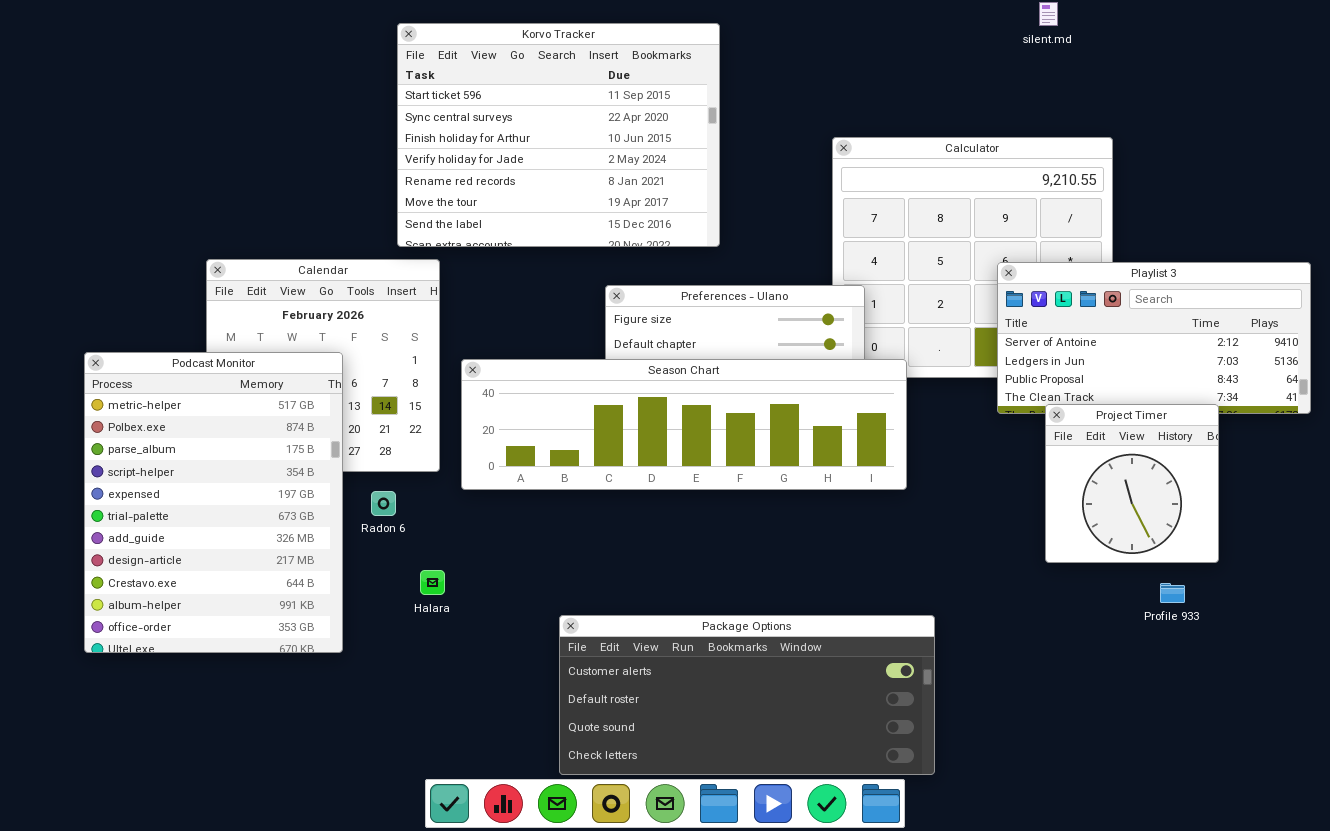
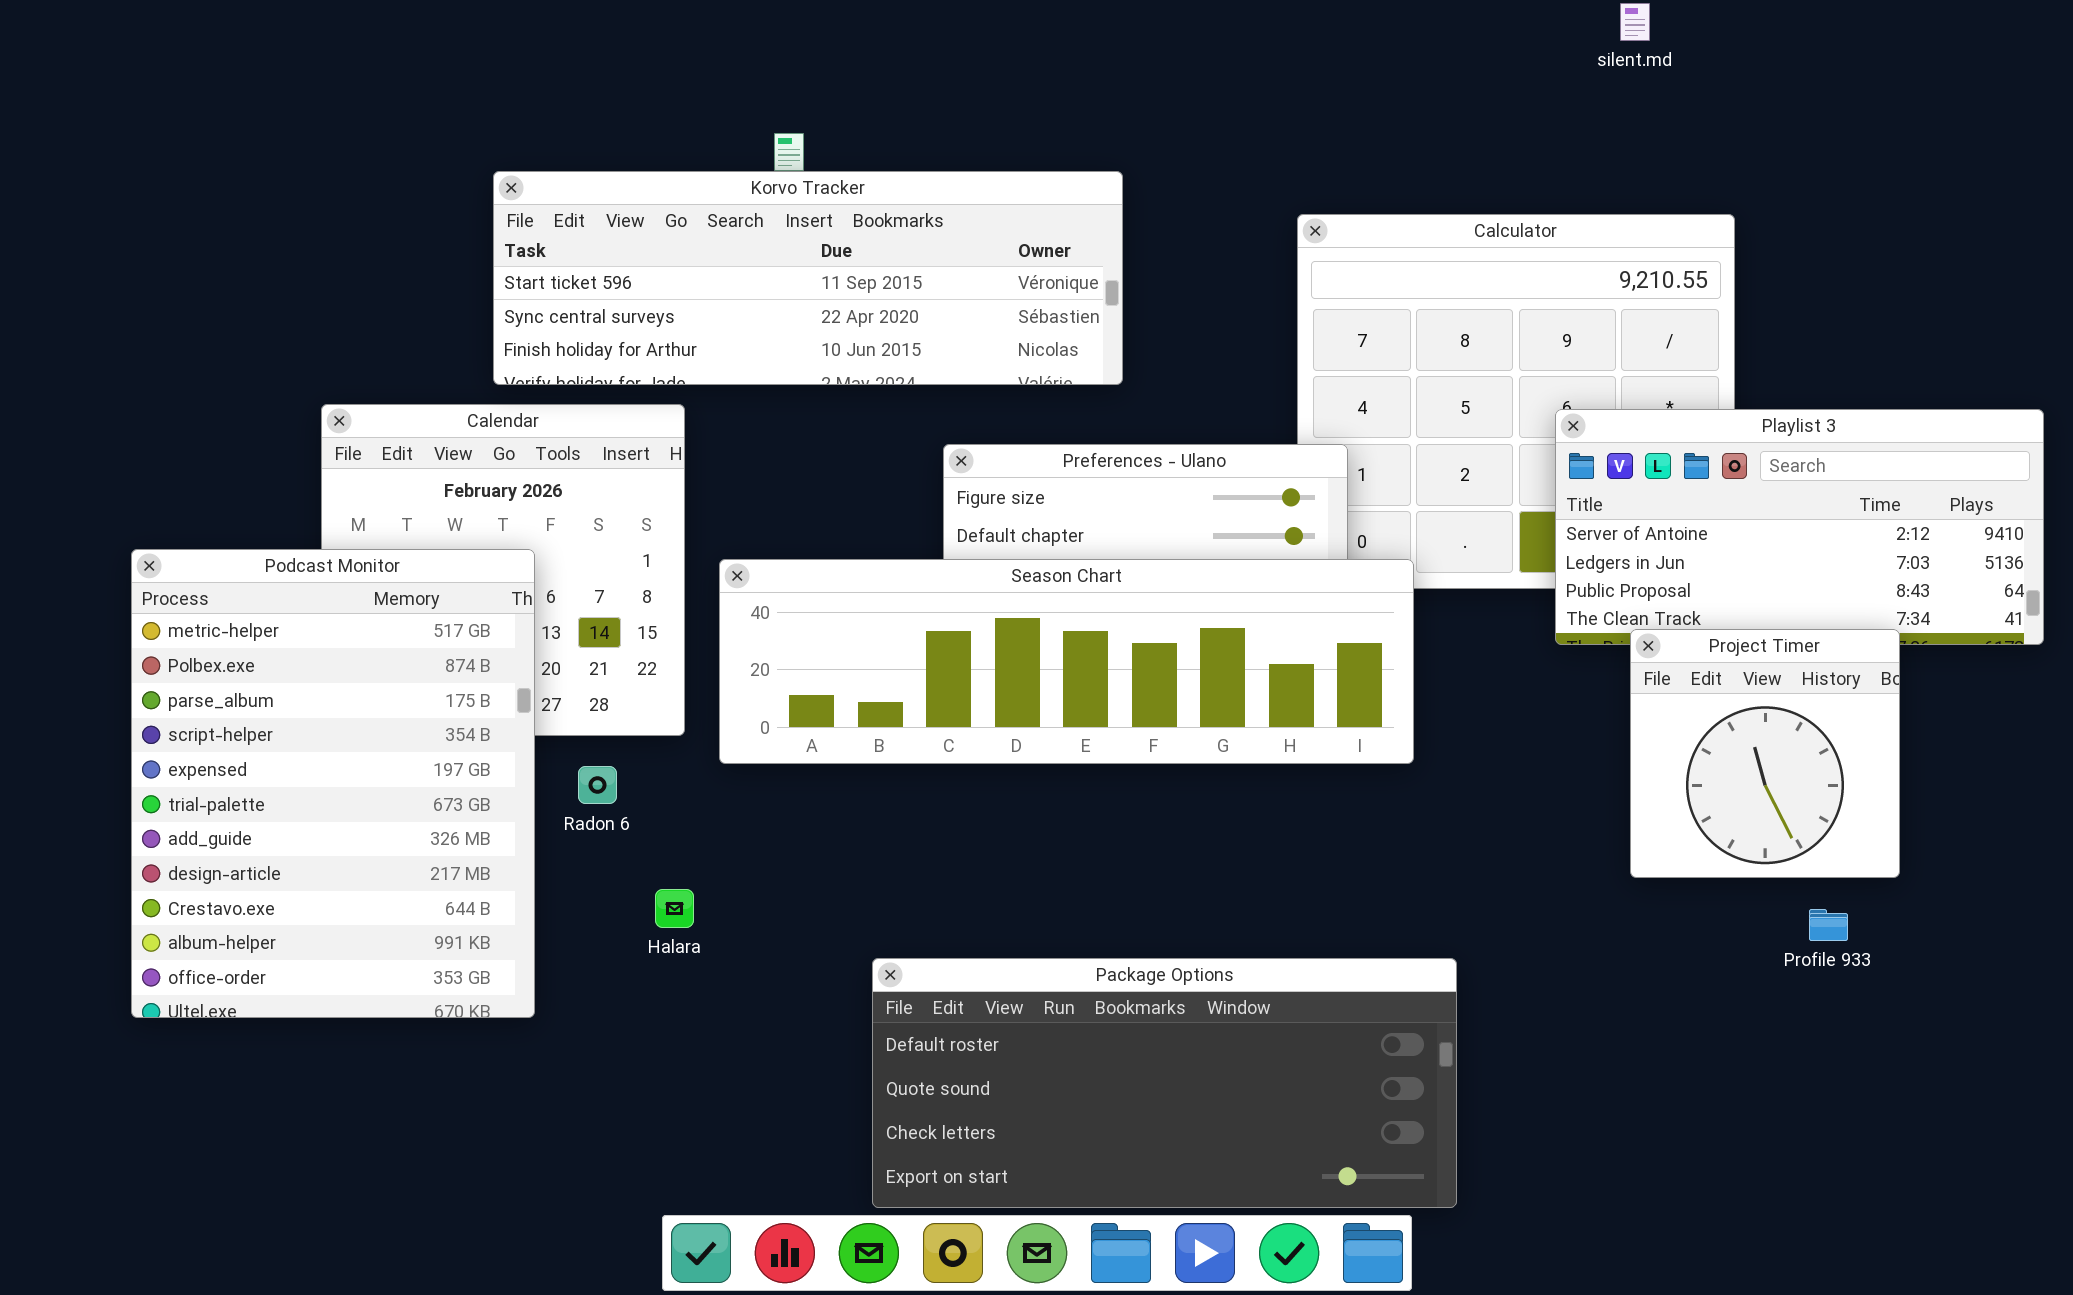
Korvo Tracker: [397,23,720,247] -> [493,171,1123,385], resized
Package Options: [559,615,935,775] -> [872,958,1457,1208], scrolled down 1 row

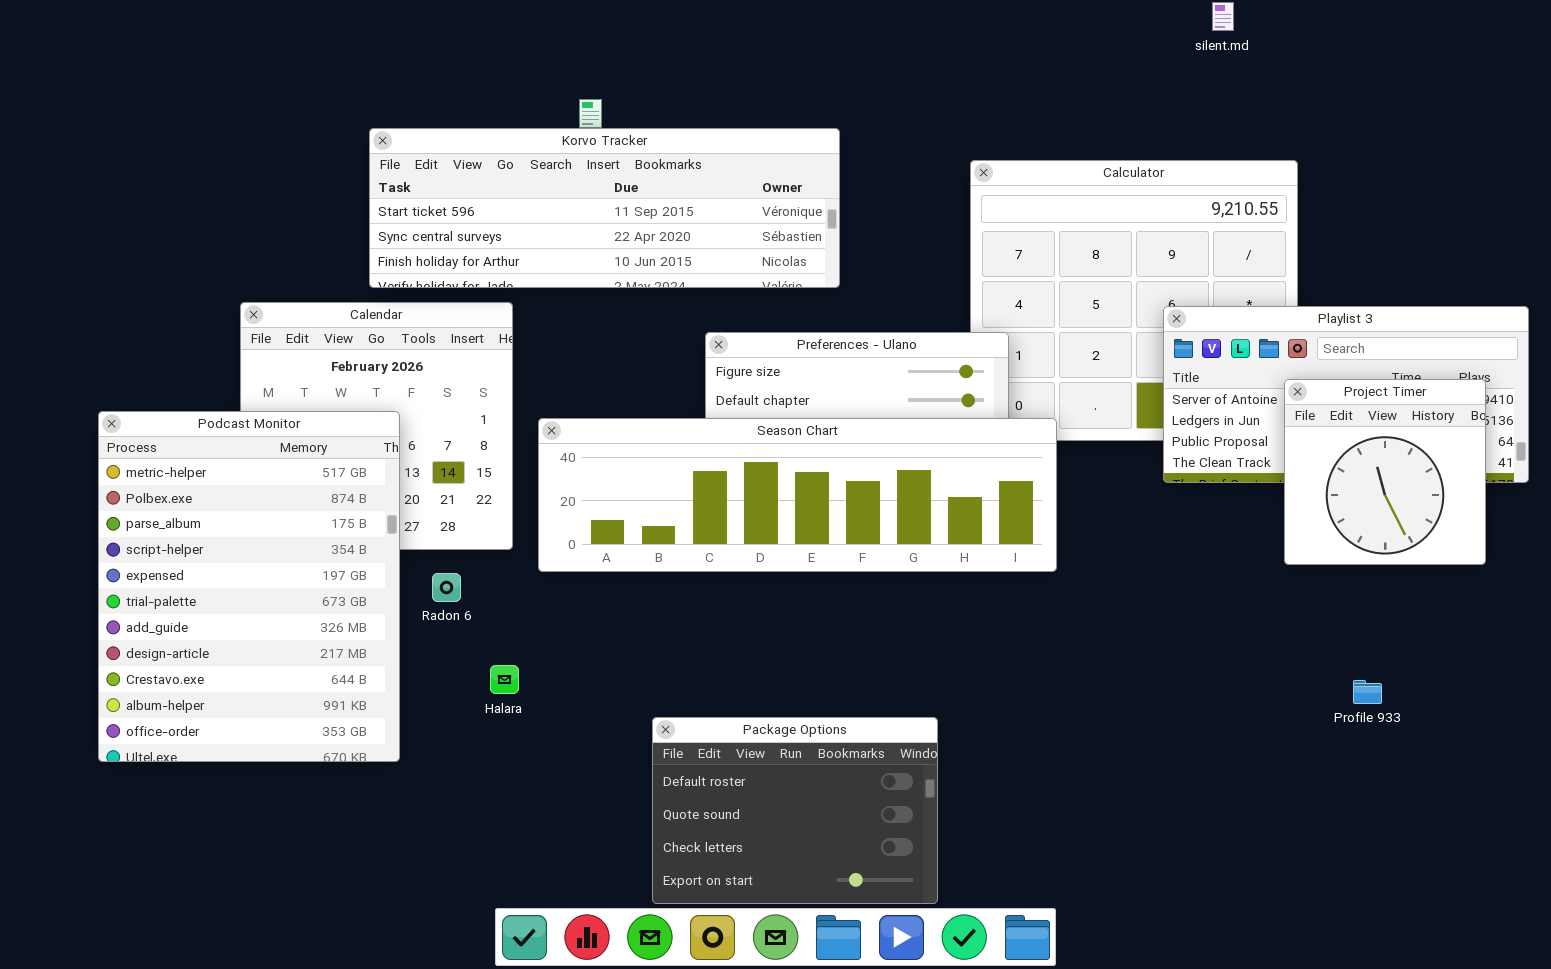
Project Timer: [1630,629,1900,878] -> [1284,379,1486,565], moved
Package Options: [872,958,1457,1208] -> [652,717,938,904], resized

